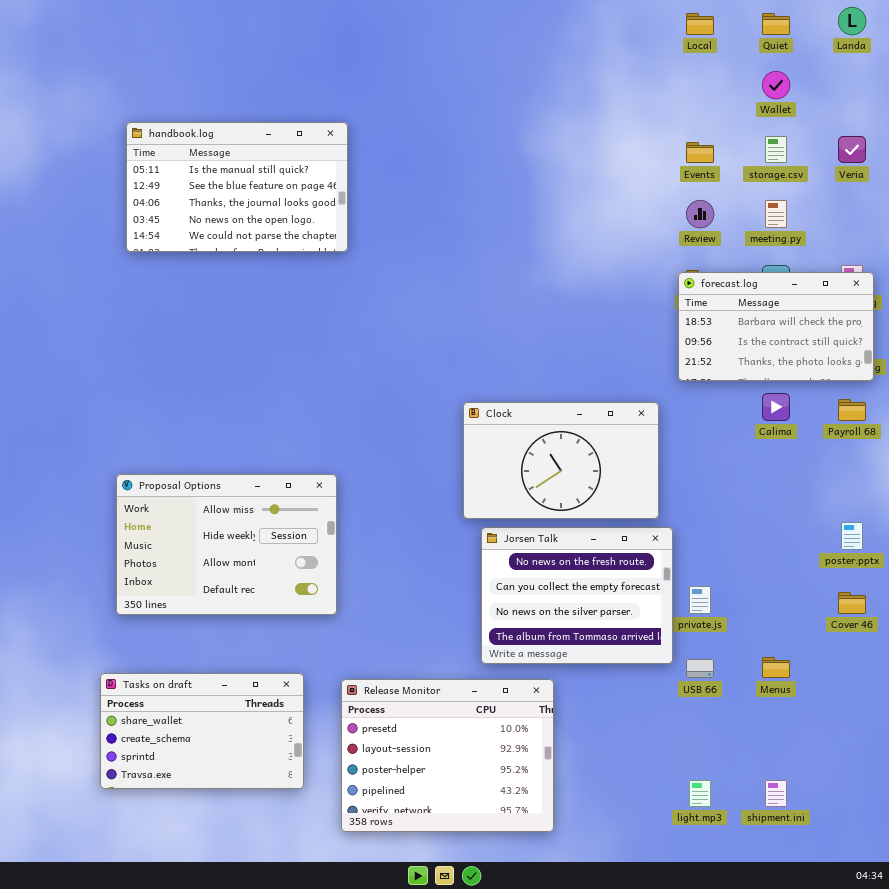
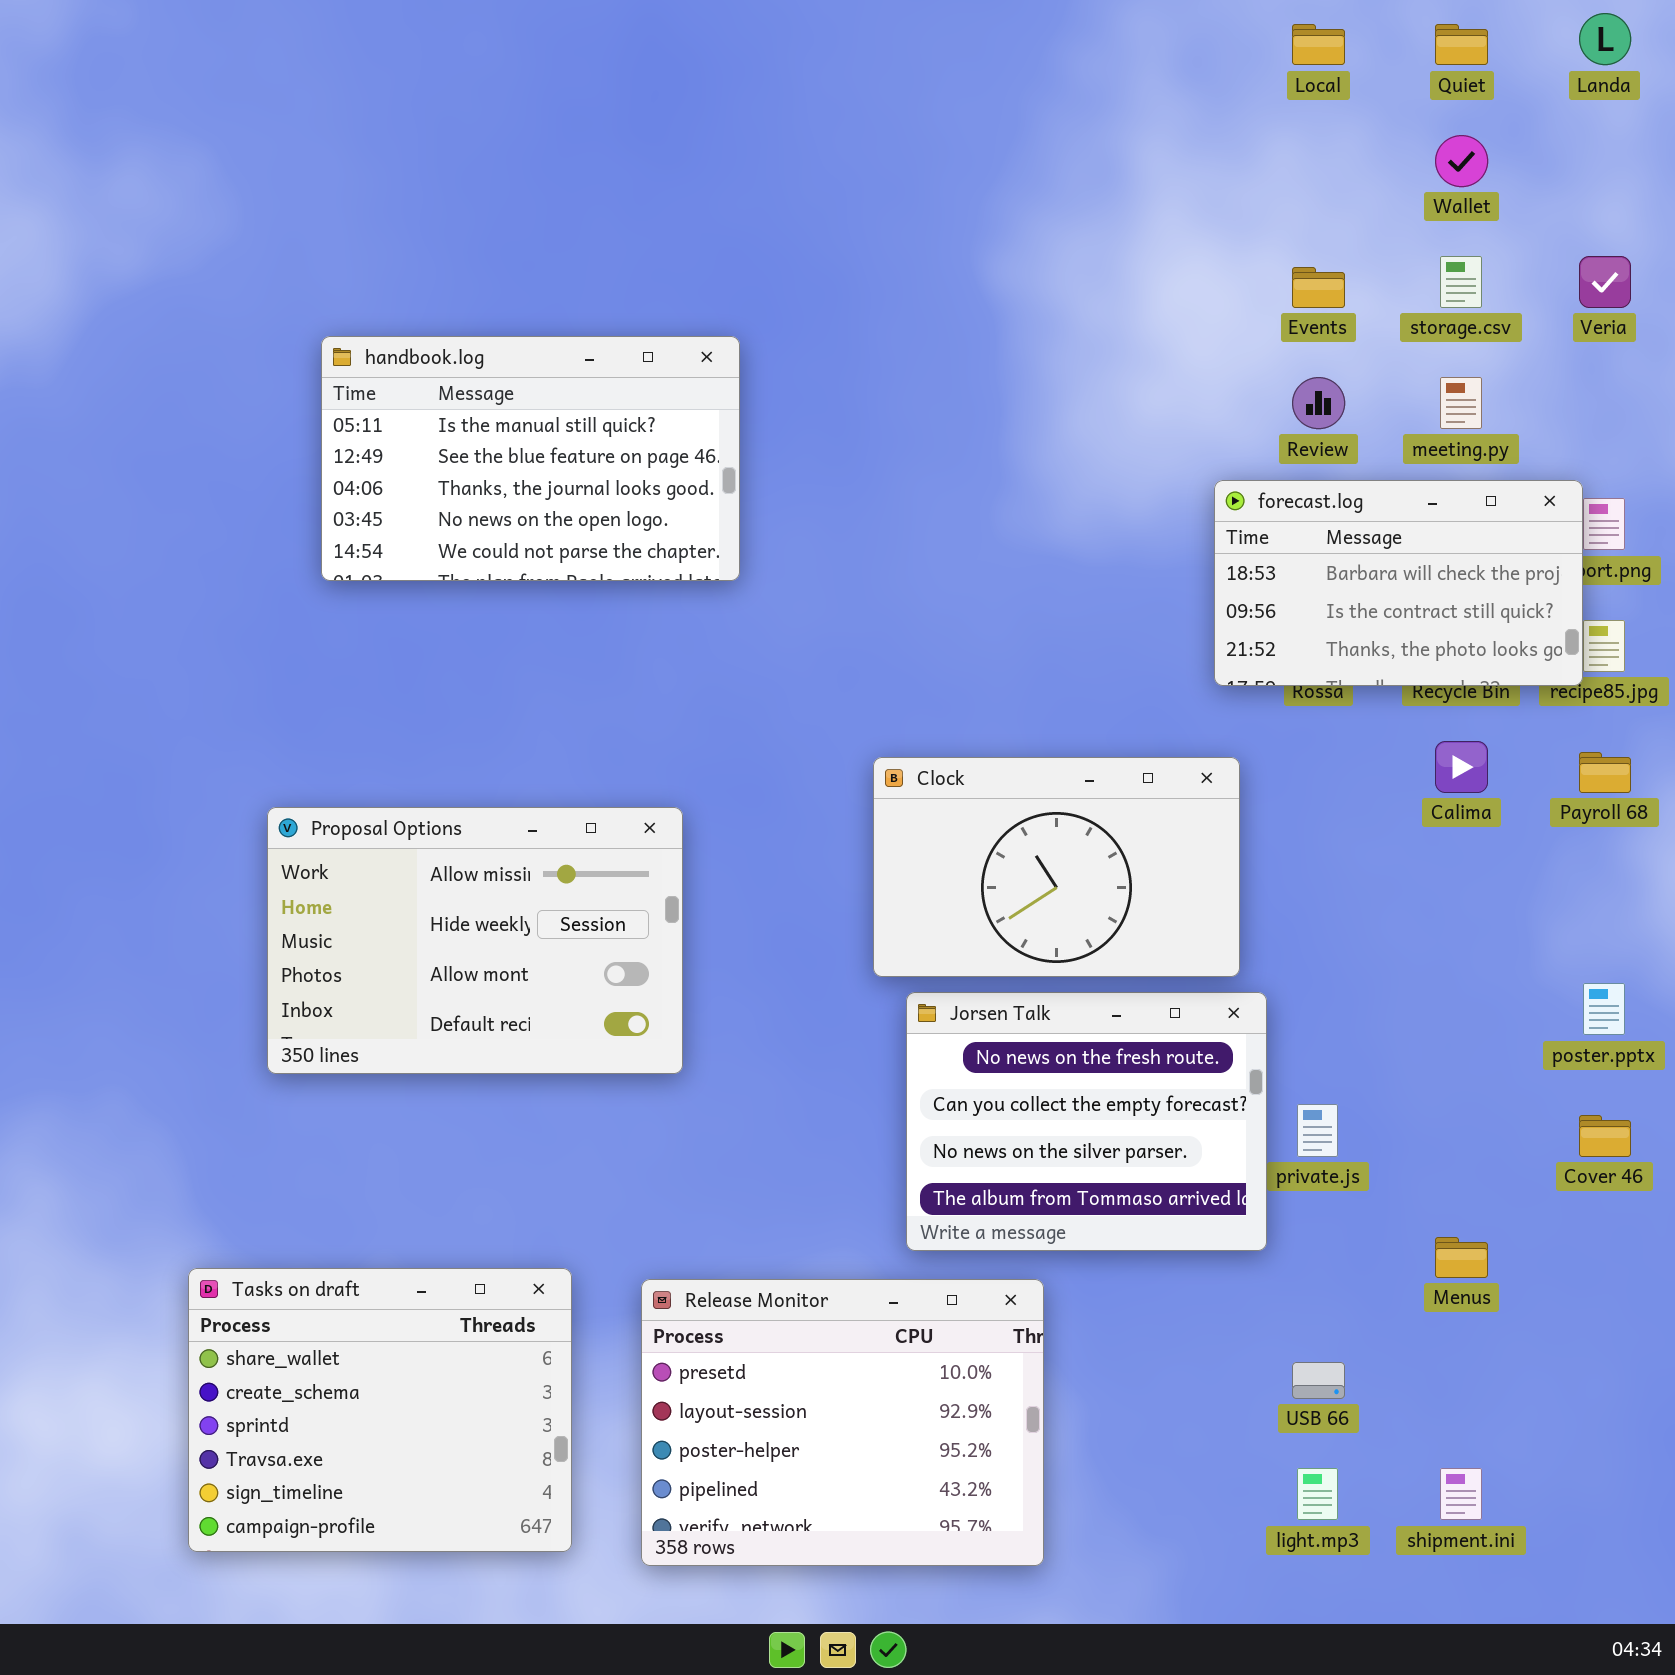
handbook.log: [126,122,348,252] -> [321,336,740,581], moved
forecast.log: [678,272,874,381] -> [1214,480,1583,686], moved
Proposal Options: [116,474,337,615] -> [267,807,683,1074], moved
USB 66: [686,659,714,678] -> [1292,1362,1345,1399], moved
Tasks on draft: [100,673,304,789] -> [188,1268,572,1552], resized

